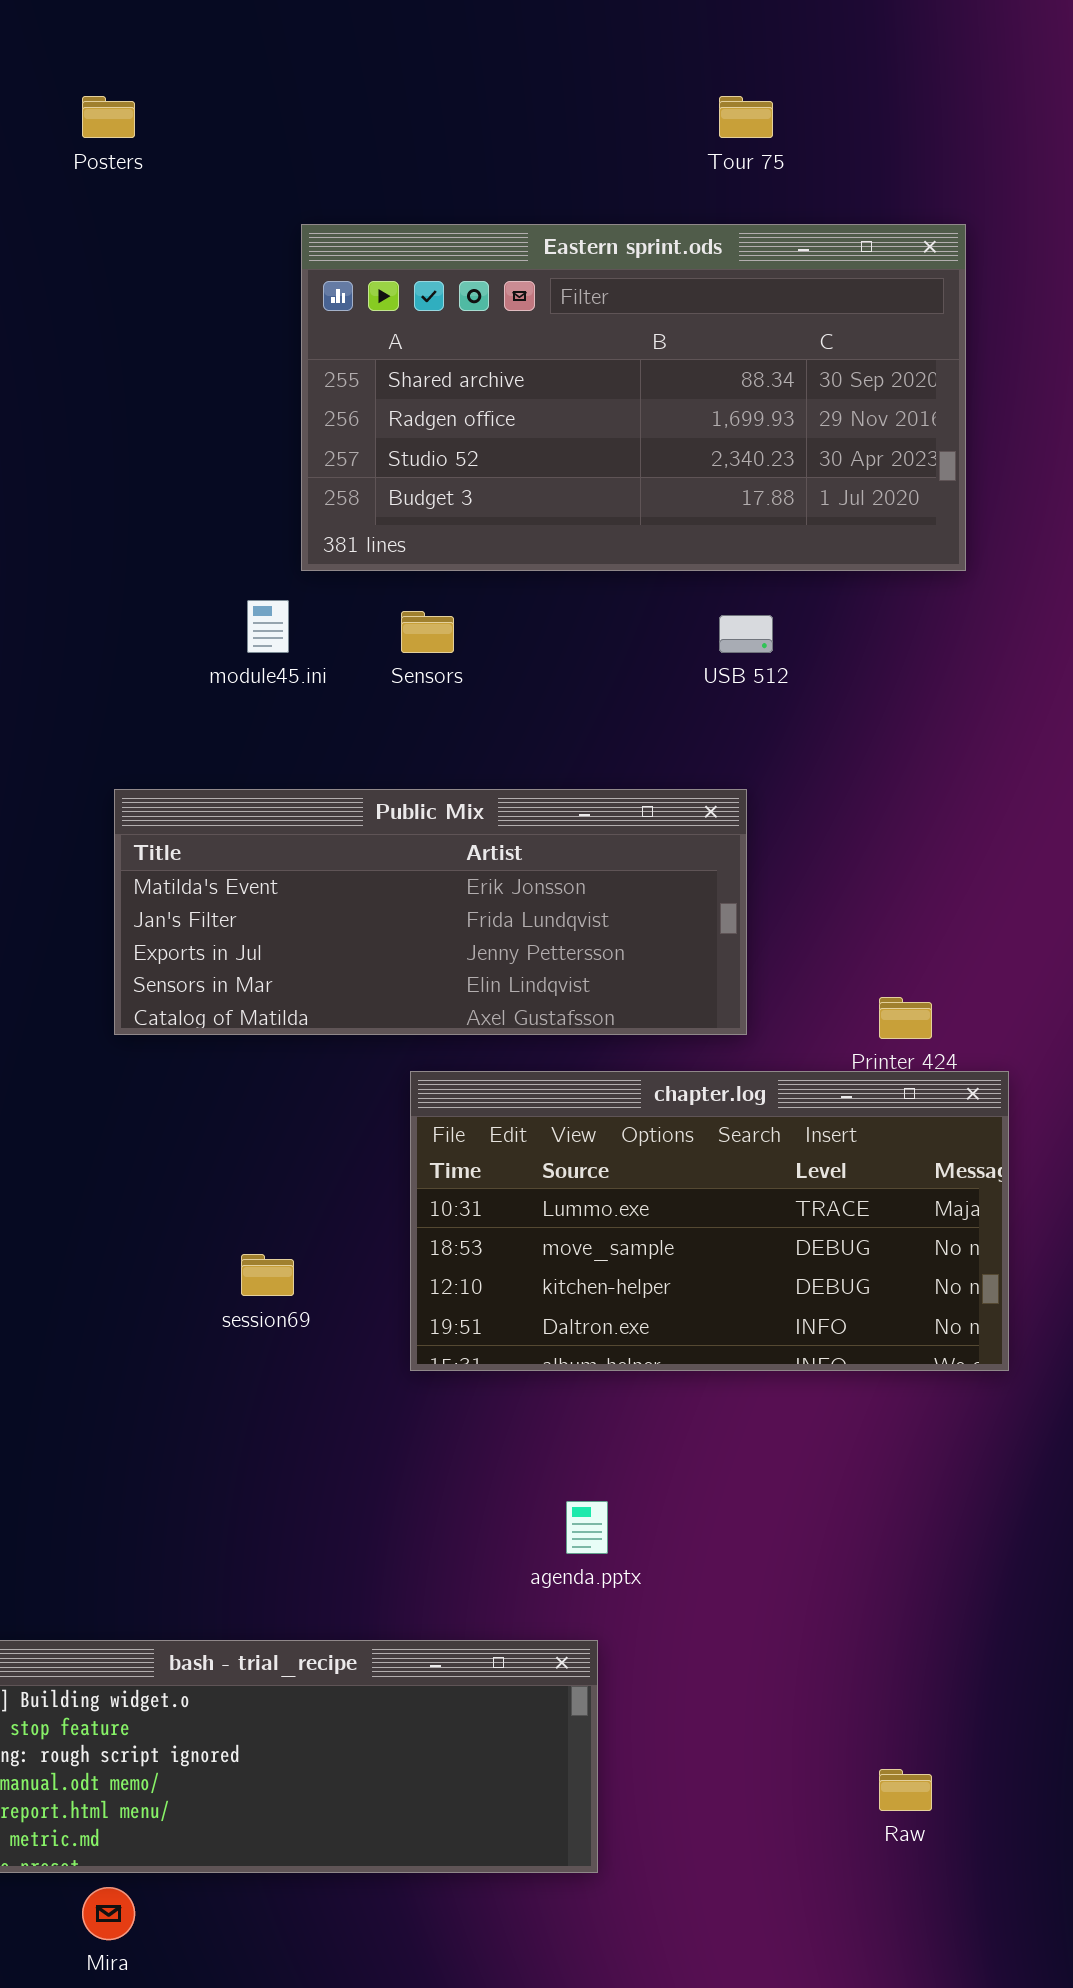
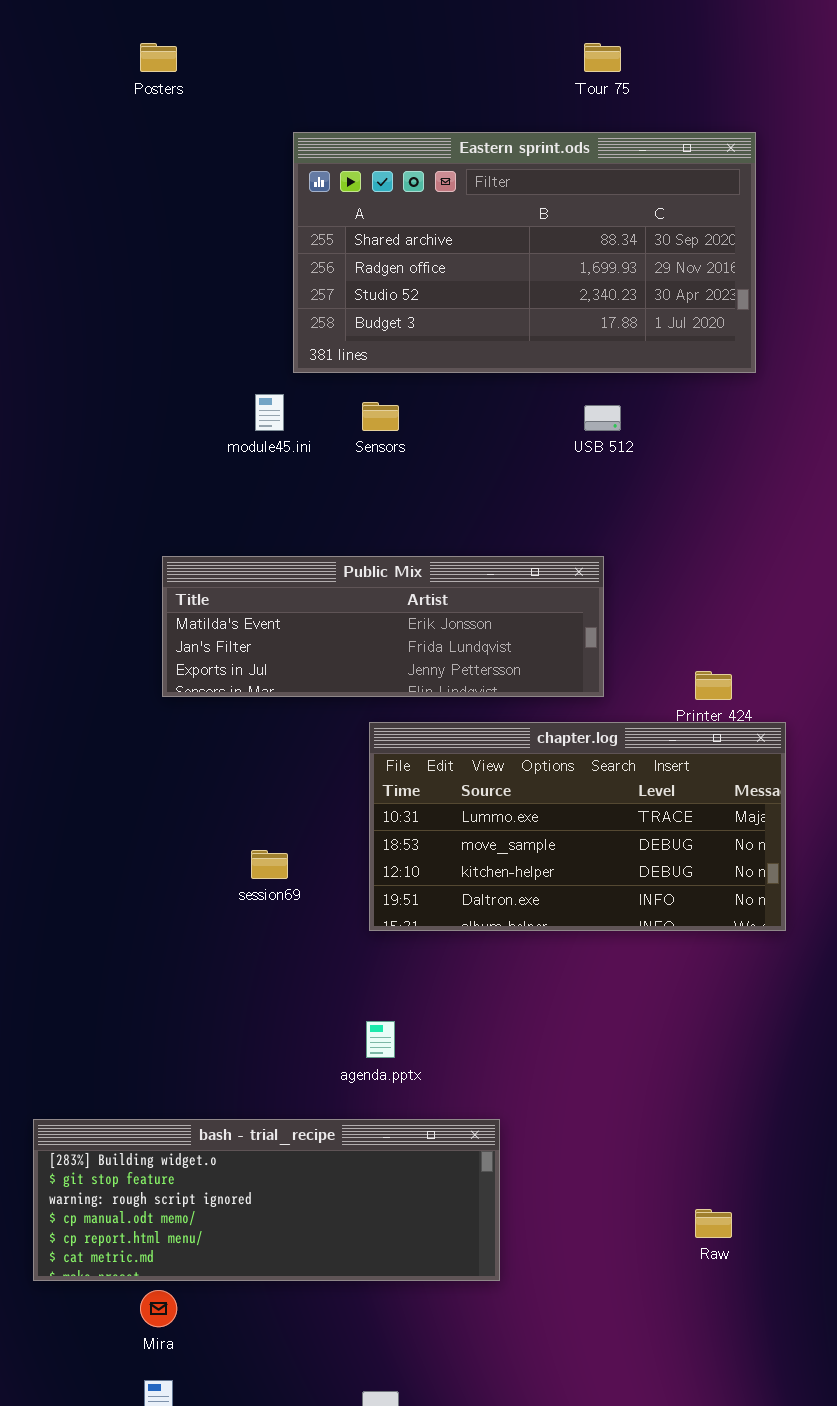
Public Mix: [114,789,747,1035] -> [162,556,604,697], resized
agenda.pptx: [566,1501,608,1554] -> [366,1021,395,1058], moved

